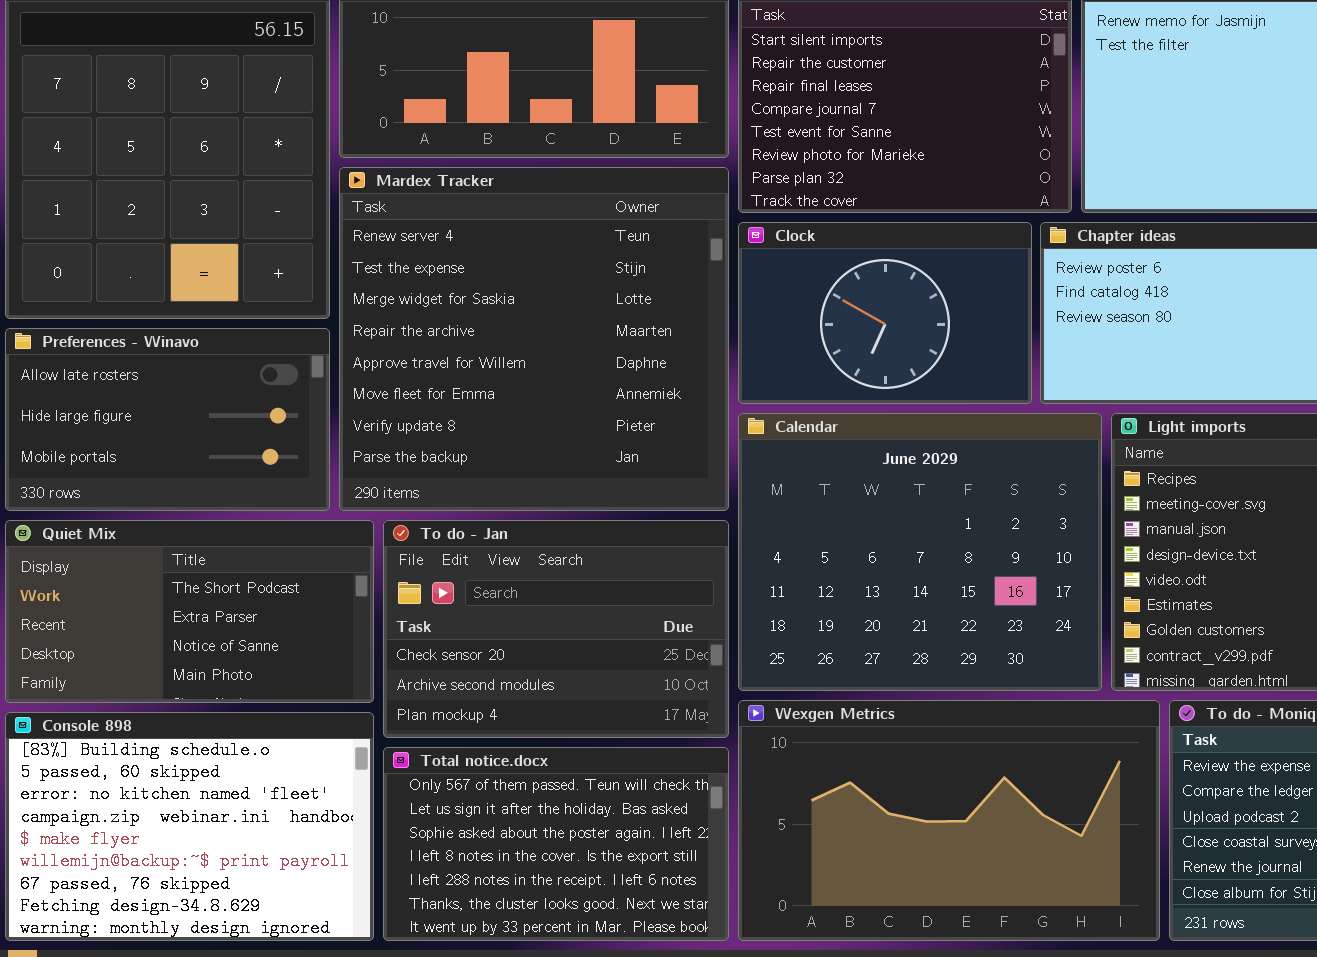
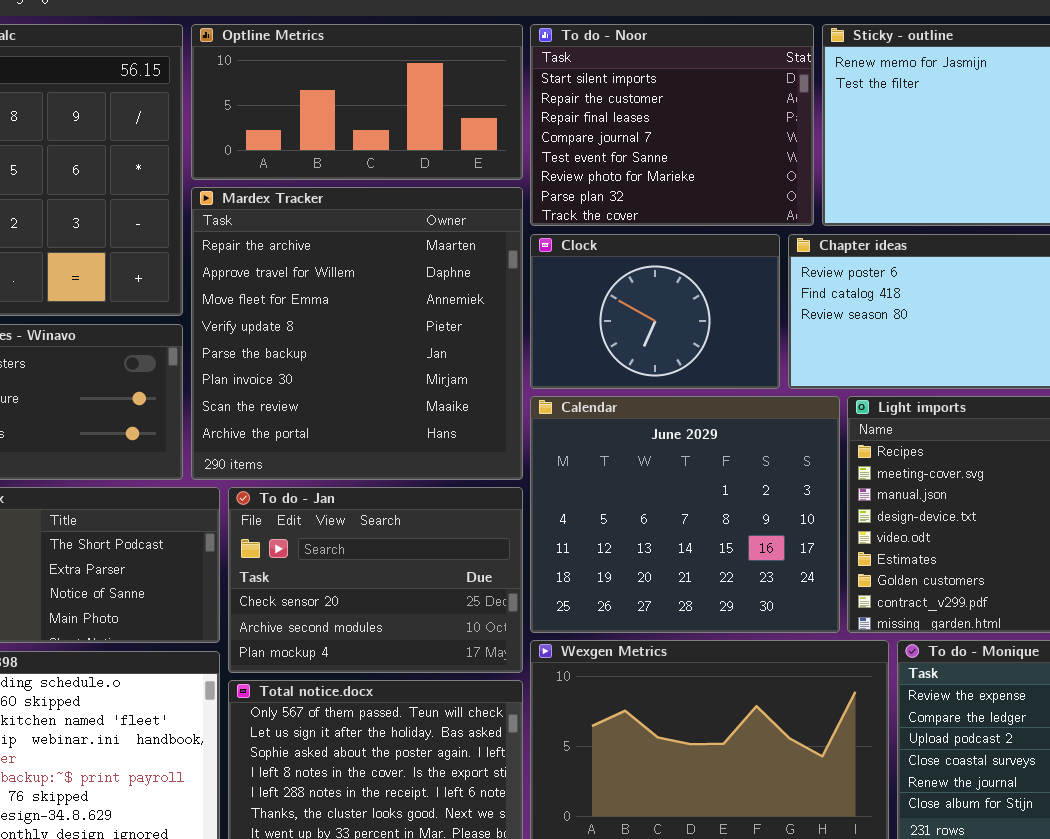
Mardex Tracker: [339,167,729,511] -> [191,187,523,480], scrolled down 3 rows

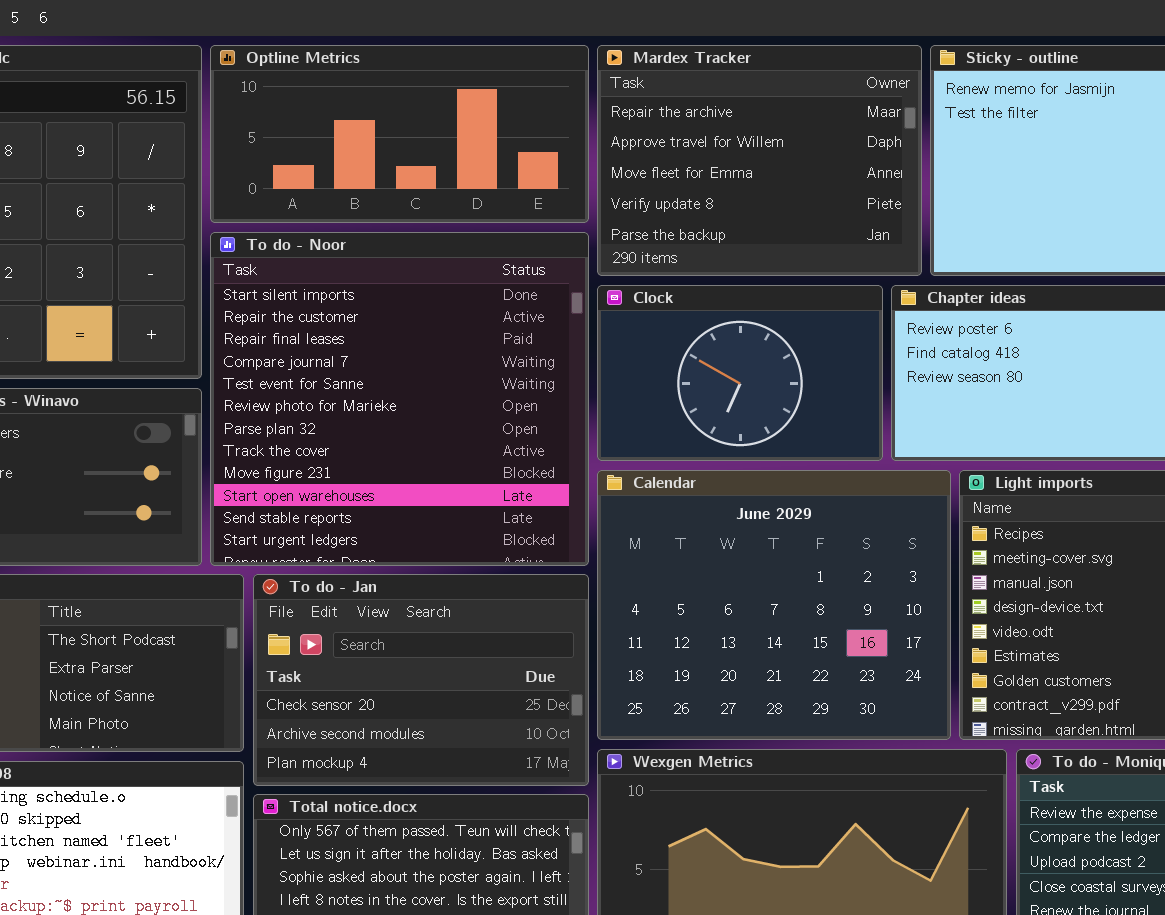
To do - Noor: [530,24,814,226] -> [210,232,589,566], moved, resized
Mardex Tracker: [191,187,523,480] -> [597,45,922,276], moved, resized

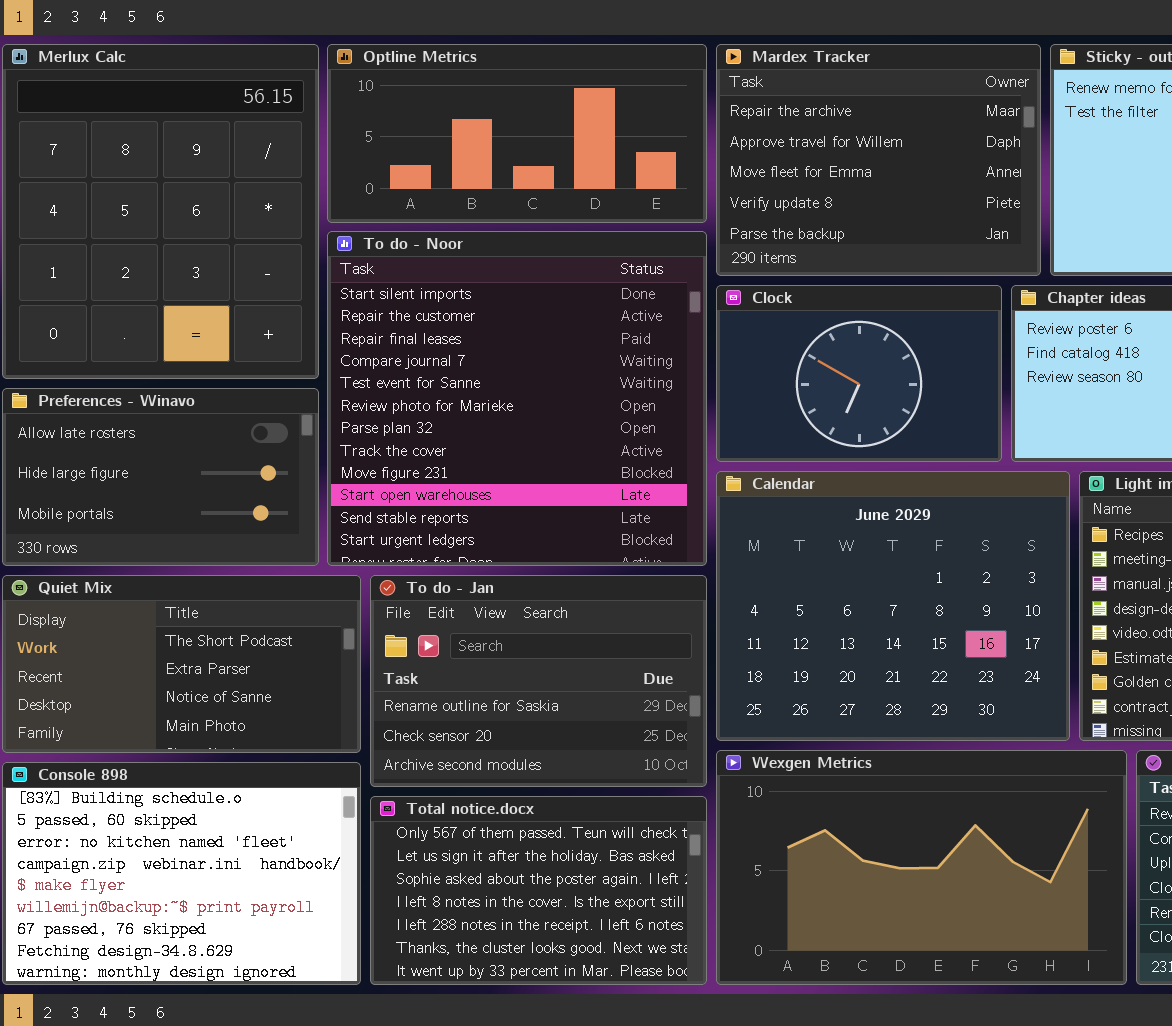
To do - Jan: [253,574,589,786] -> [370,575,707,787], scrolled up 1 row

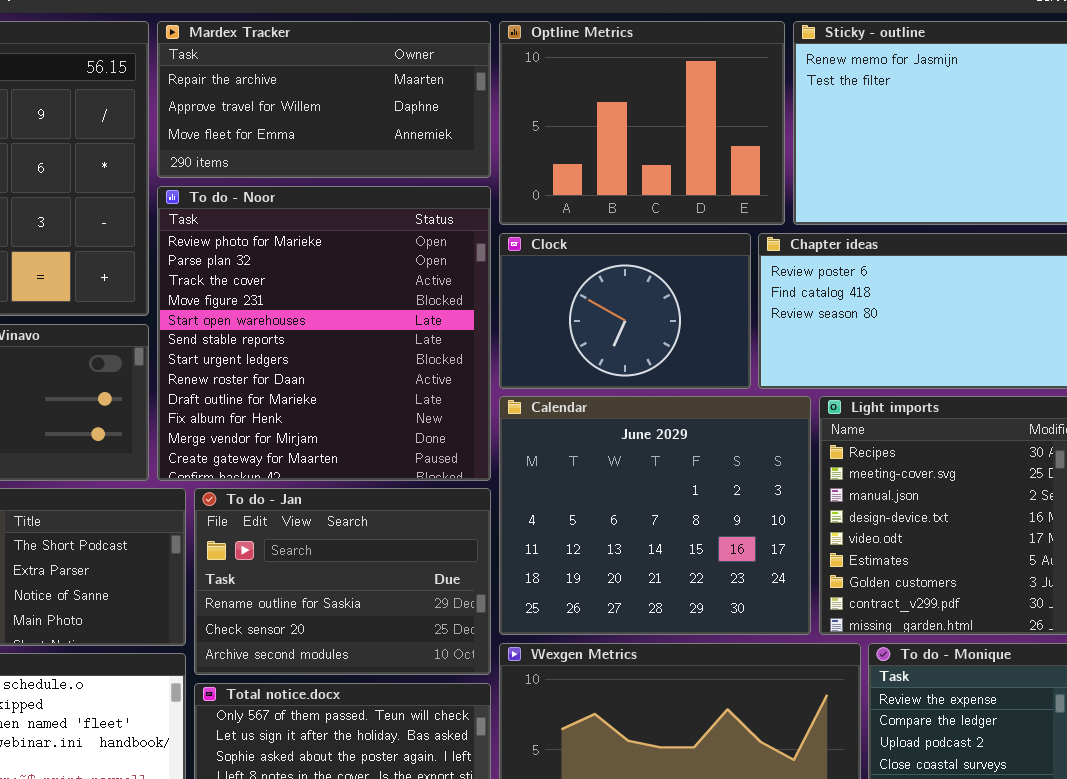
Optline Metrics: [327,44,707,223] -> [499,21,785,225], moved, resized
Mardex Tracker: [716,44,1041,276] -> [157,21,491,178], moved, resized
To do - Noor: [327,231,707,566] -> [157,186,491,481], scrolled down 5 rows

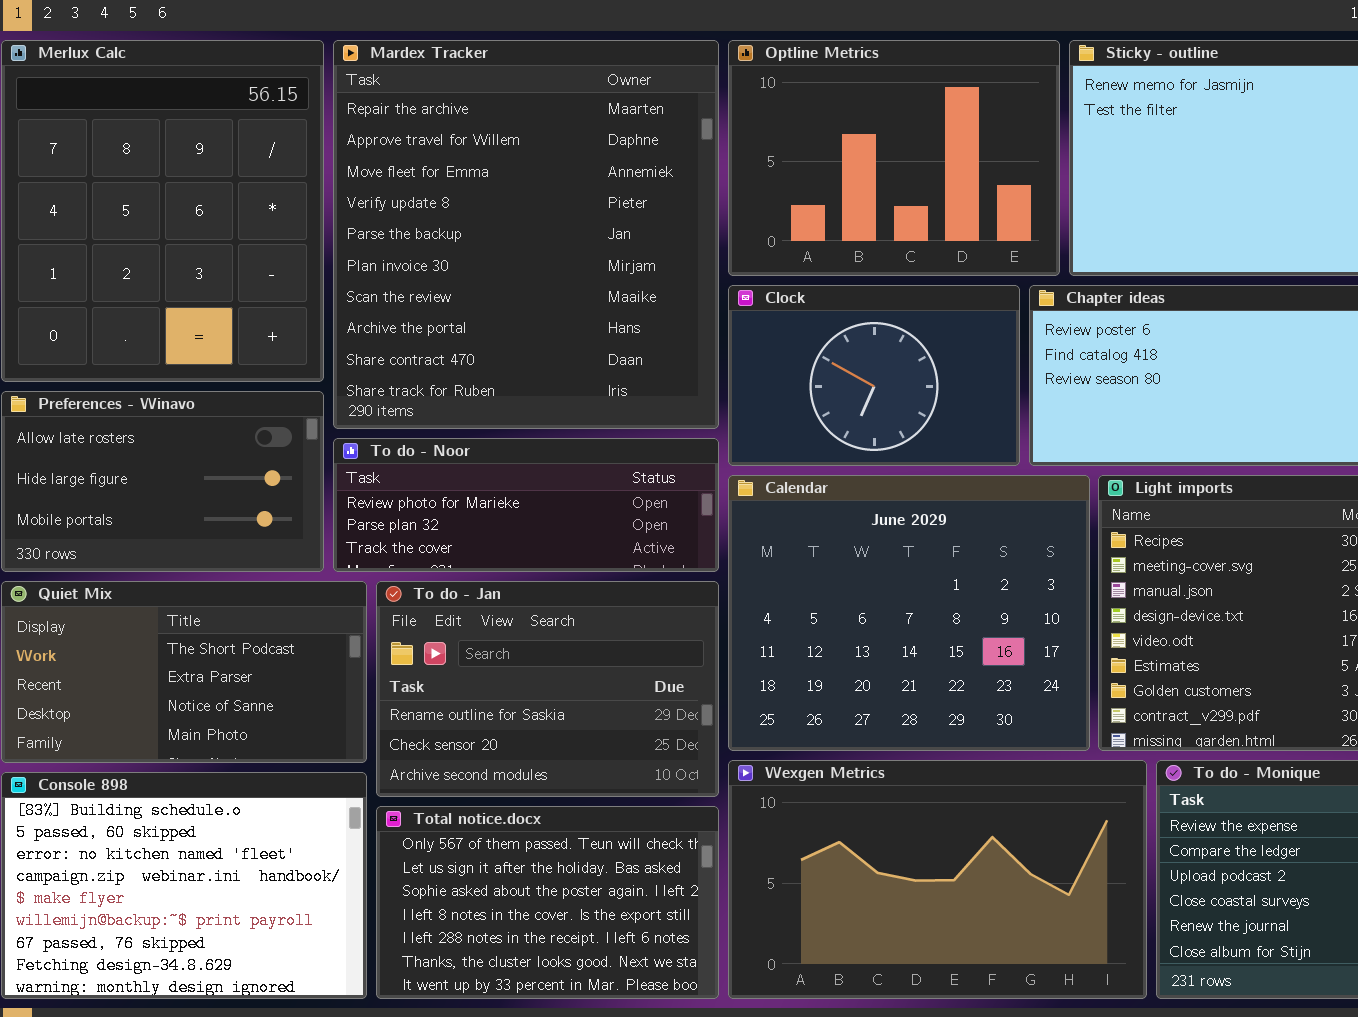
Mardex Tracker: [157,21,491,178] -> [333,40,719,429], resized
To do - Noor: [157,186,491,481] -> [333,438,719,572], resized

